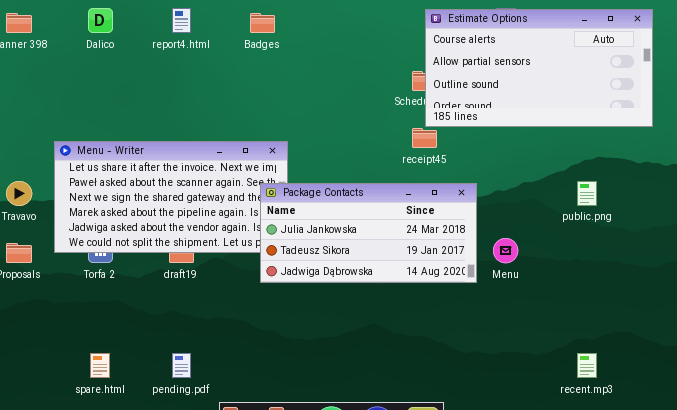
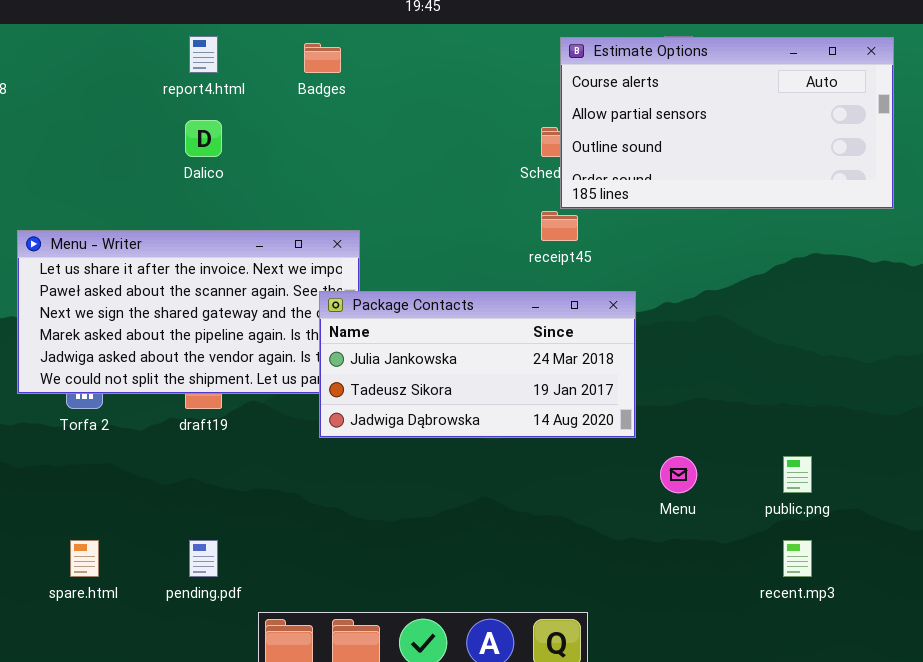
Dalico: [88,8,113,33] -> [185,120,222,157], moved
public.png: [577,181,597,206] -> [783,456,812,493], moved
Menu: [493,238,518,263] -> [660,456,697,493], moved

